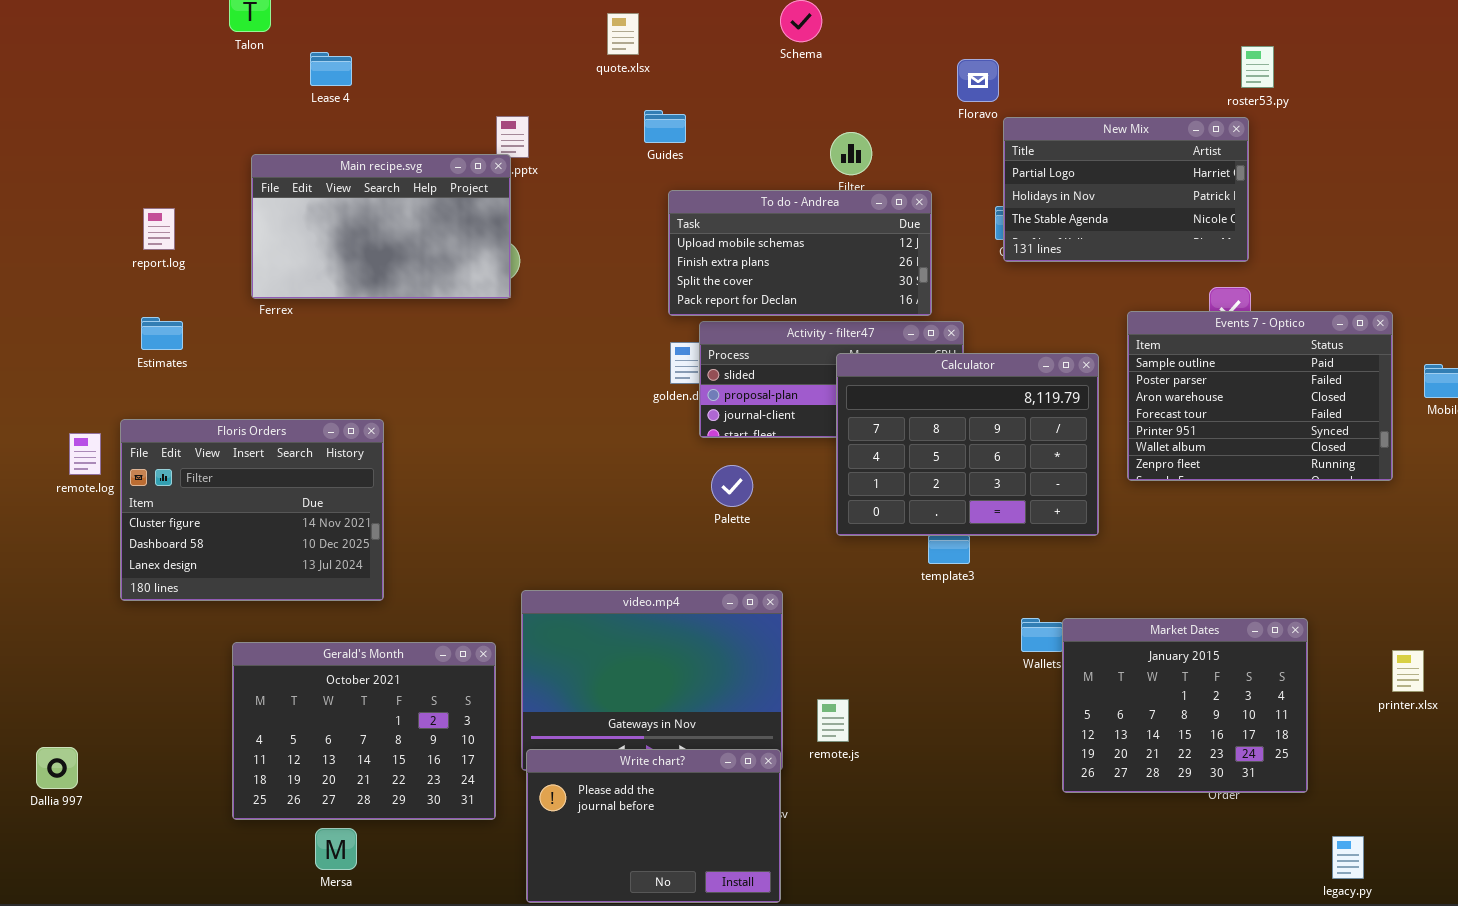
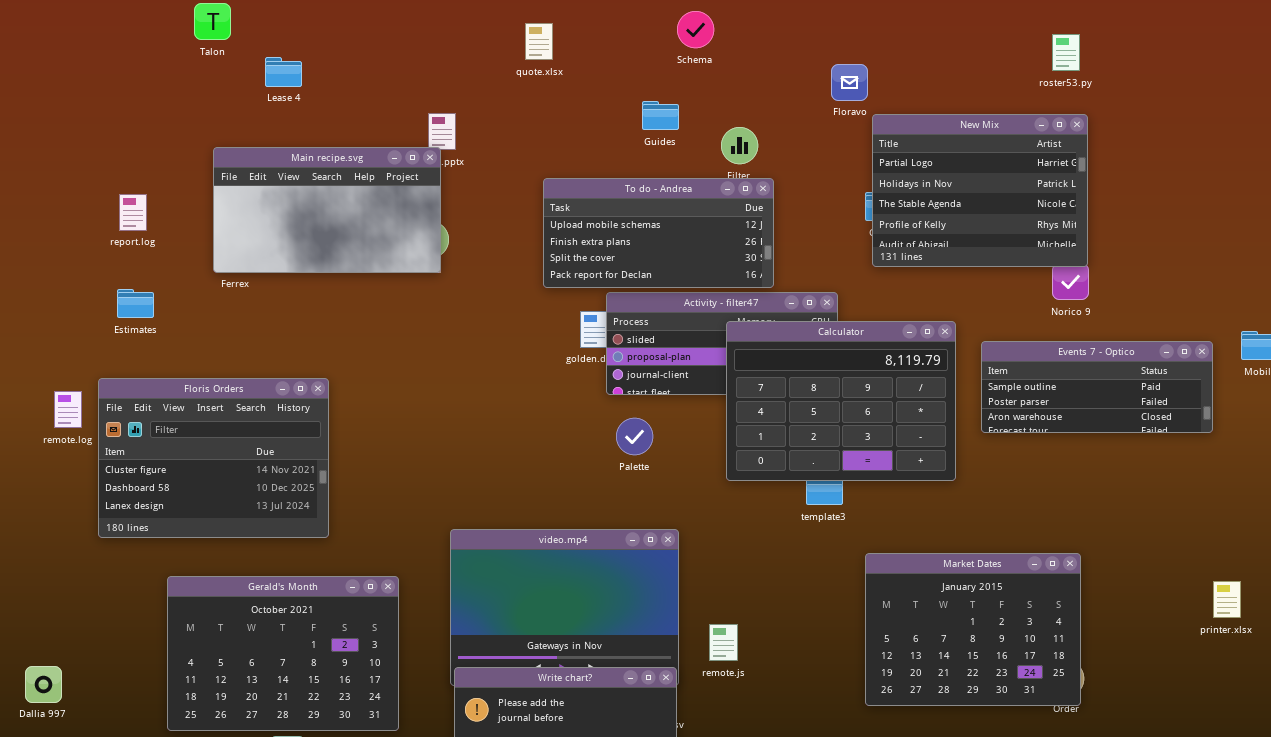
roster53.py: [1241,46,1274,88] -> [1052,34,1080,71], moved
Guides: [644,110,686,143] -> [642,101,679,130], moved
New Mix: [1003,117,1249,262] -> [872,114,1088,267], resized
To do - Andrea: [668,190,932,316] -> [543,178,774,288], moved
Events 7 - Optico: [1127,311,1393,481] -> [981,341,1213,433], resized
Market Dates: [1062,618,1308,793] -> [865,553,1081,706], moved
Gerald's Month: [232,642,496,820] -> [167,576,399,731], moved

